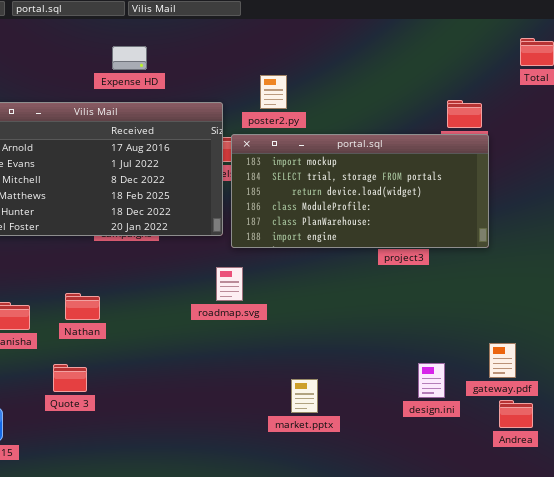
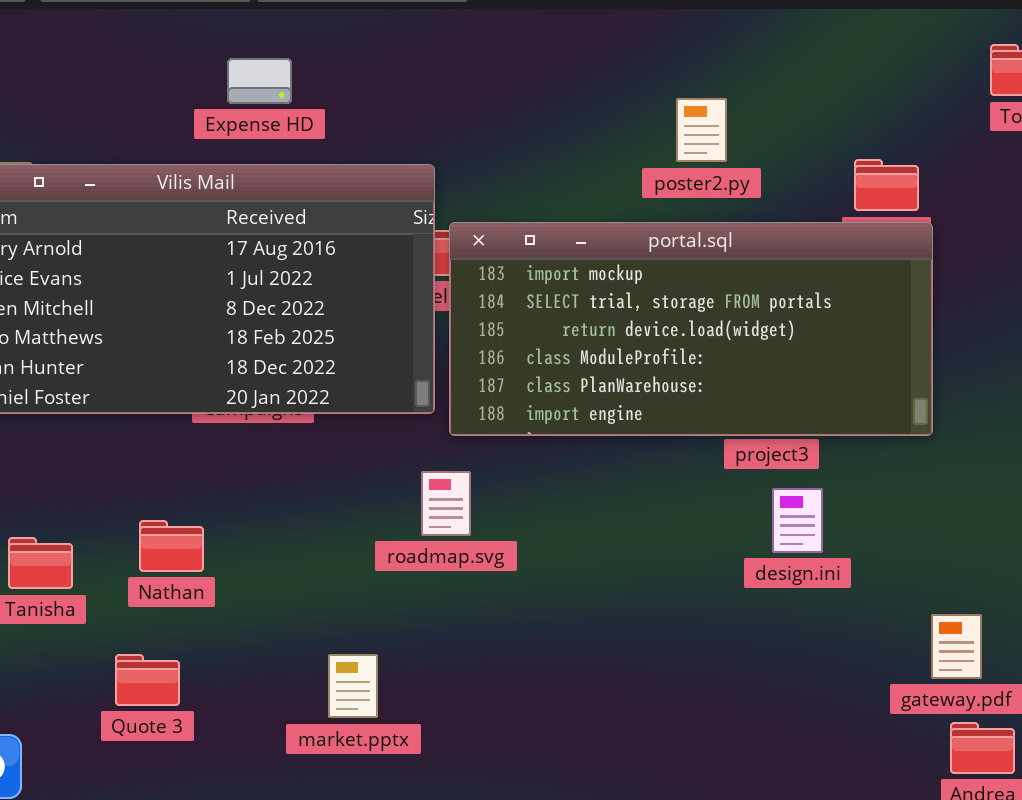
poster2.py: [260,75,287,109] -> [676,98,727,162], moved
design.ini: [418,363,445,398] -> [772,488,823,553], moved
market.pptx: [291,379,318,413] -> [328,654,378,718], moved

